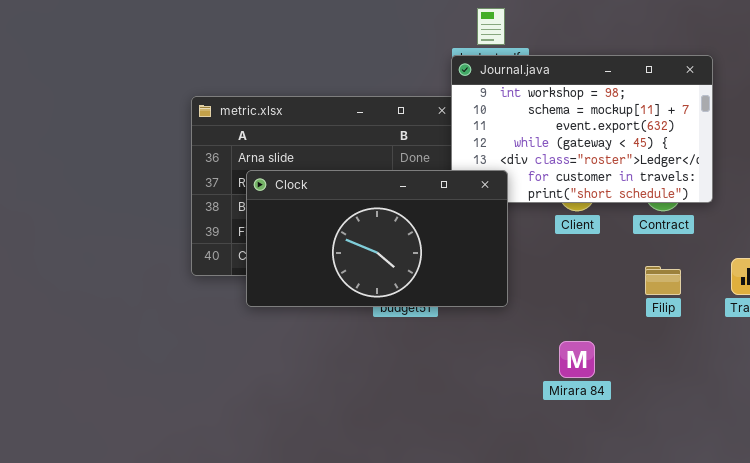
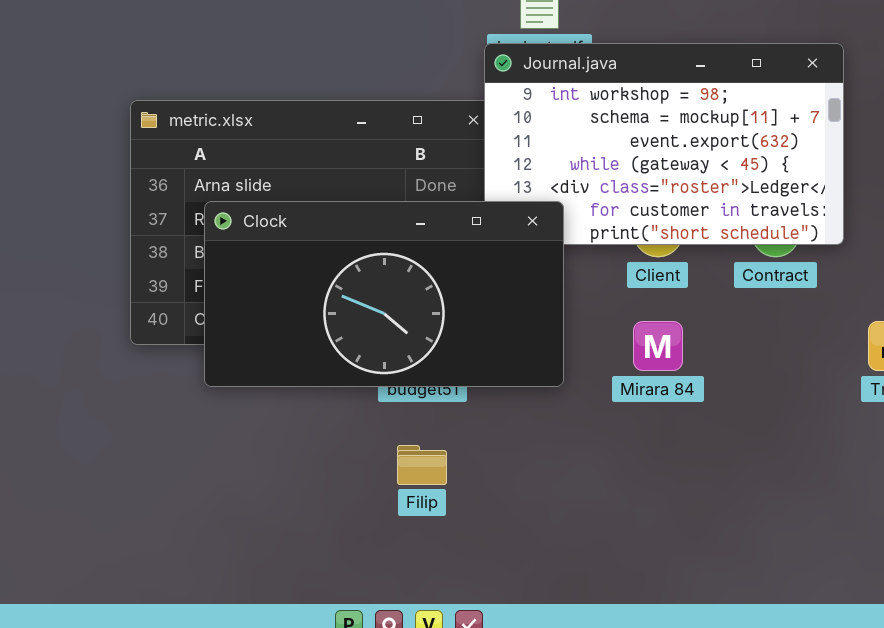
Filip: [645,266,681,295] -> [397,445,447,485], moved
Mirara 84: [559,341,595,378] -> [633,321,683,371], moved

